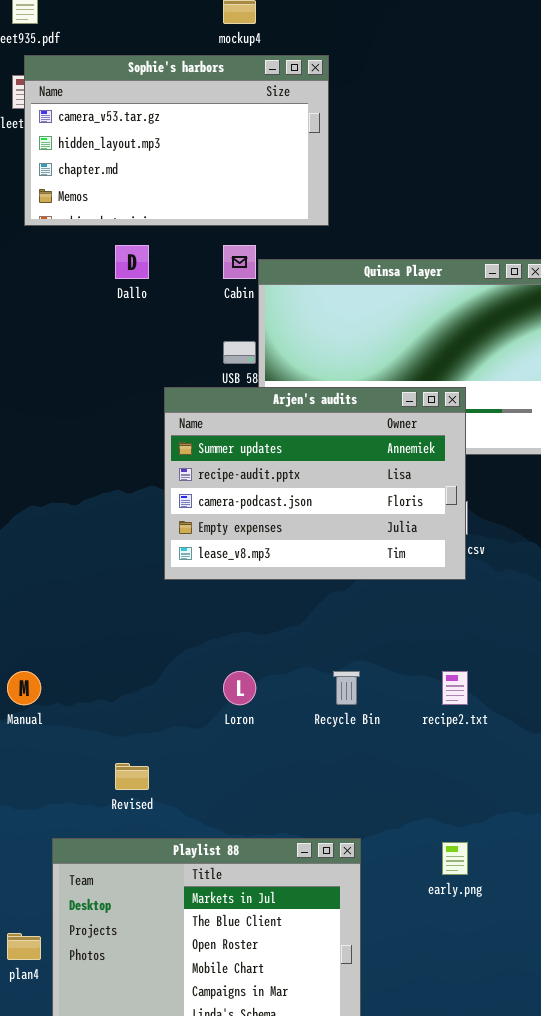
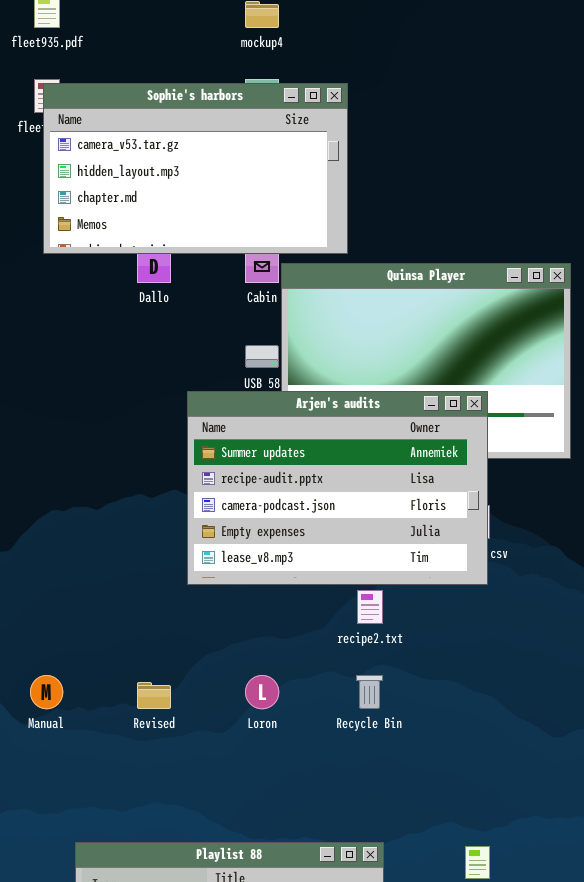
Sophie's harbors: [24,55,329,226] -> [43,83,348,254], moved
recipe2.txt: [442,671,468,705] -> [357,590,383,624], moved
Revised: [115,763,149,790] -> [137,682,171,709], moved

